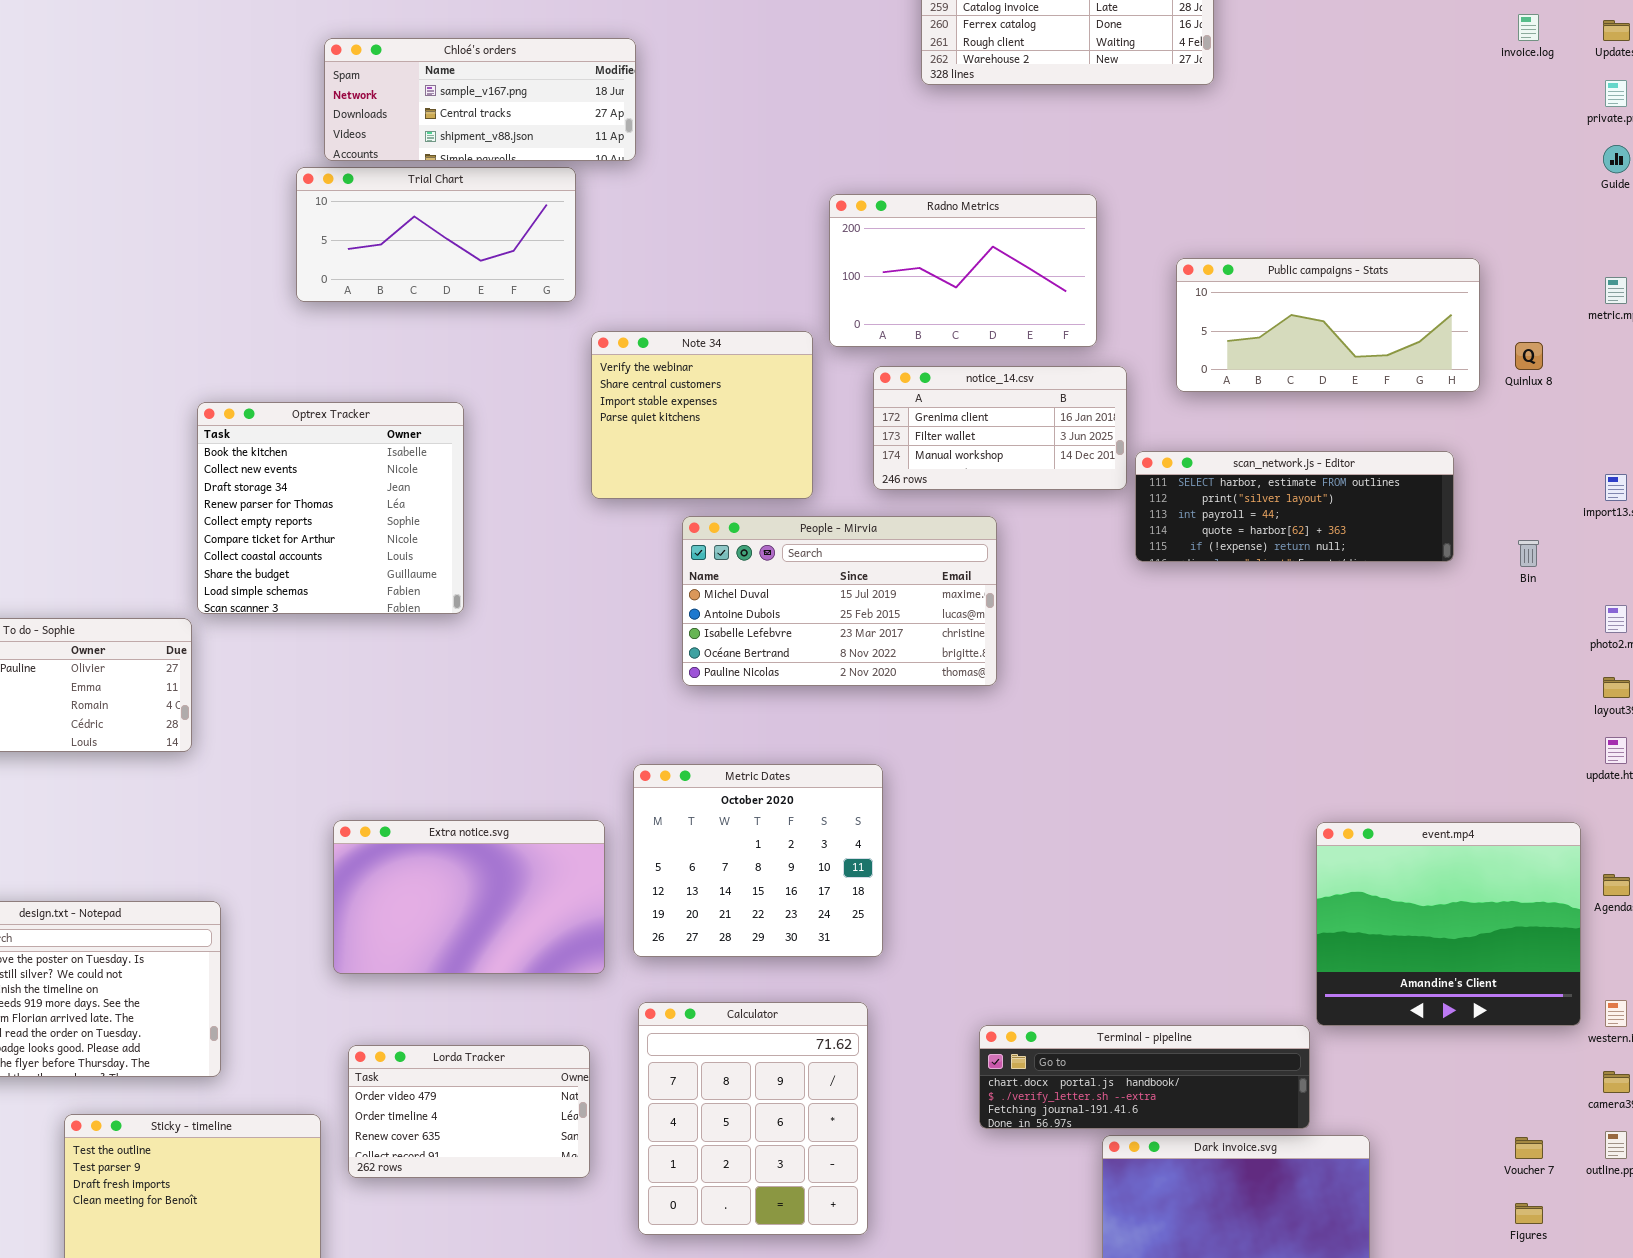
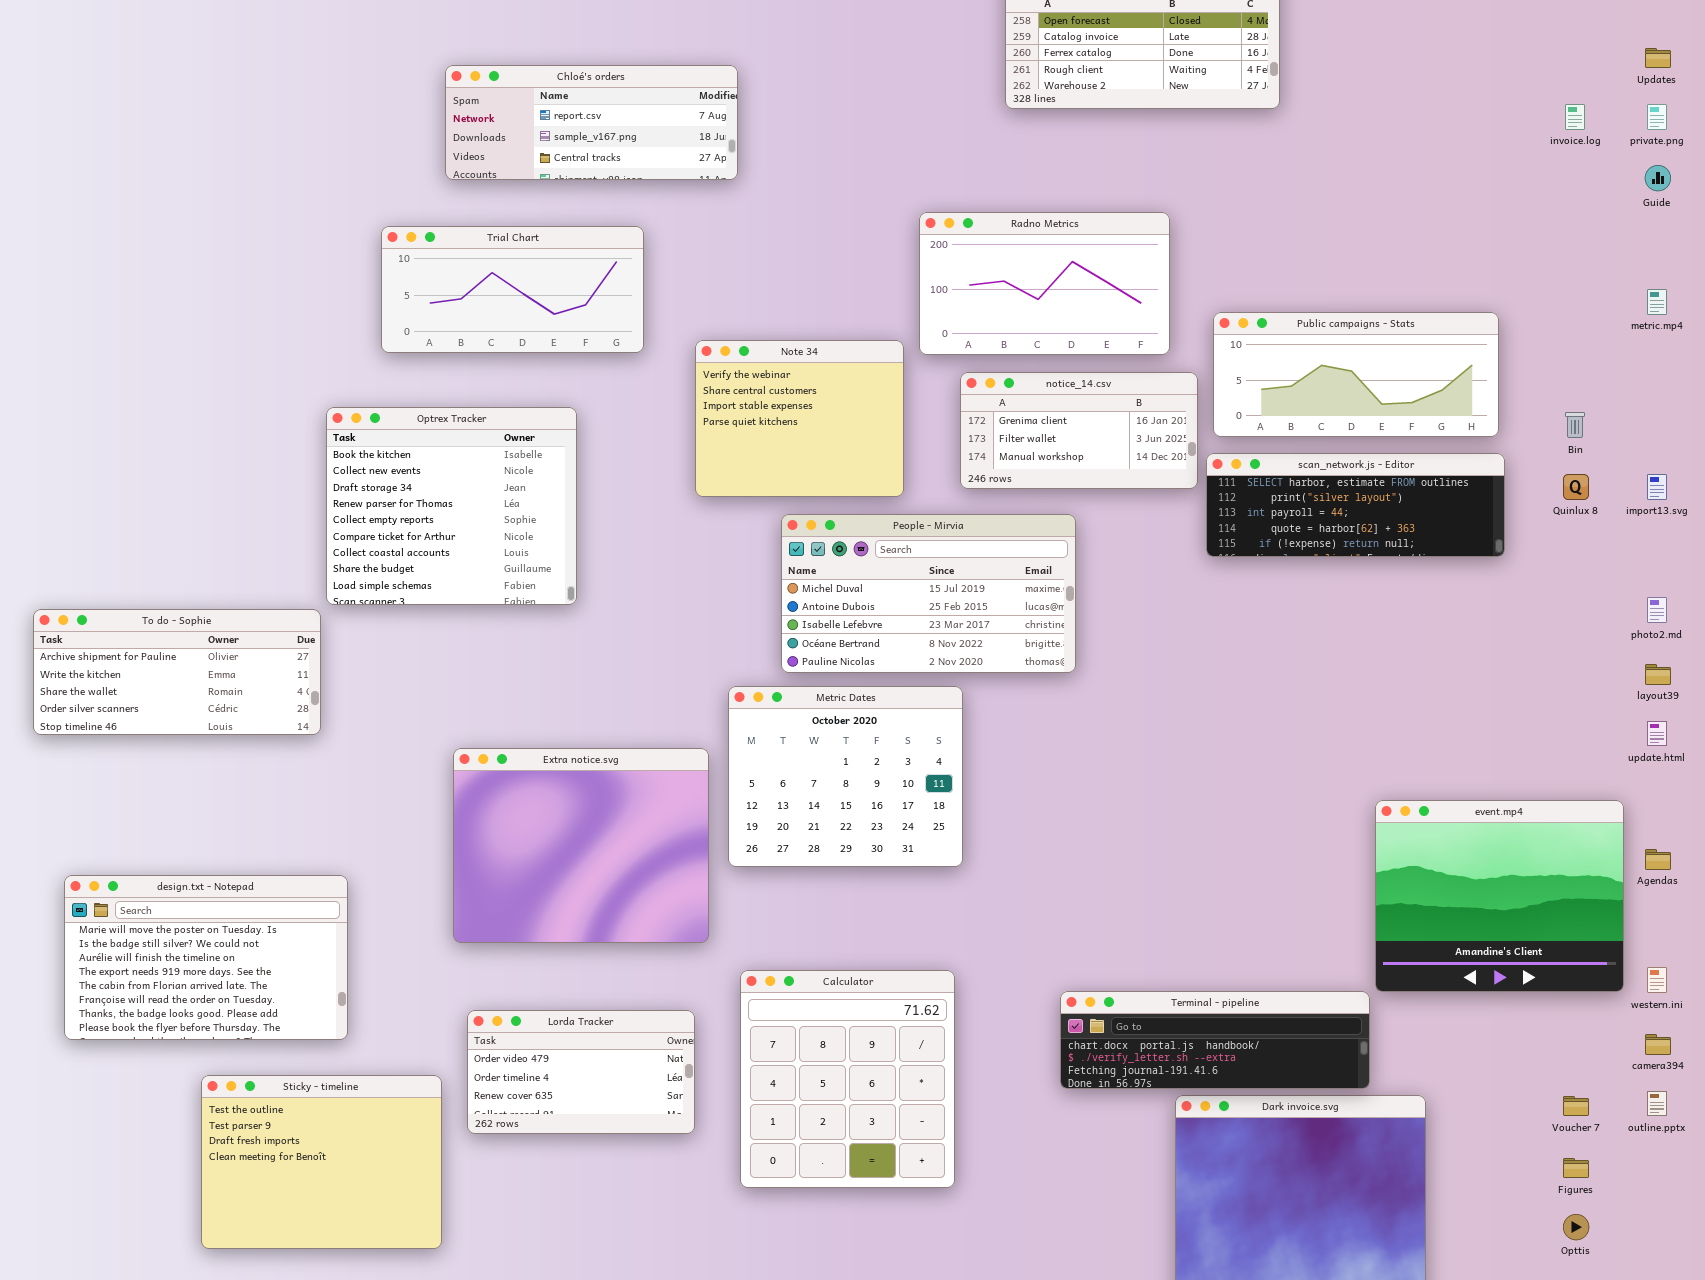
invoice.log: [1518,14,1539,41] -> [1565,104,1585,130], moved
Chloé's orders: [324,38,636,161] -> [445,65,738,180], scrolled up 1 row
Trial Chart: [296,167,576,302] -> [381,226,644,353], moved
Public campaigns - Stats: [1176,258,1480,392] -> [1213,312,1499,437], moved
Quinlux 8: [1515,342,1543,370] -> [1563,474,1589,500], moved
Bin: [1518,540,1539,567] -> [1565,412,1585,438], moved
Metric Dates: [633,764,883,957] -> [728,686,963,867], moved
Extra notice.svg: [333,820,605,974] -> [453,748,709,943], resized

